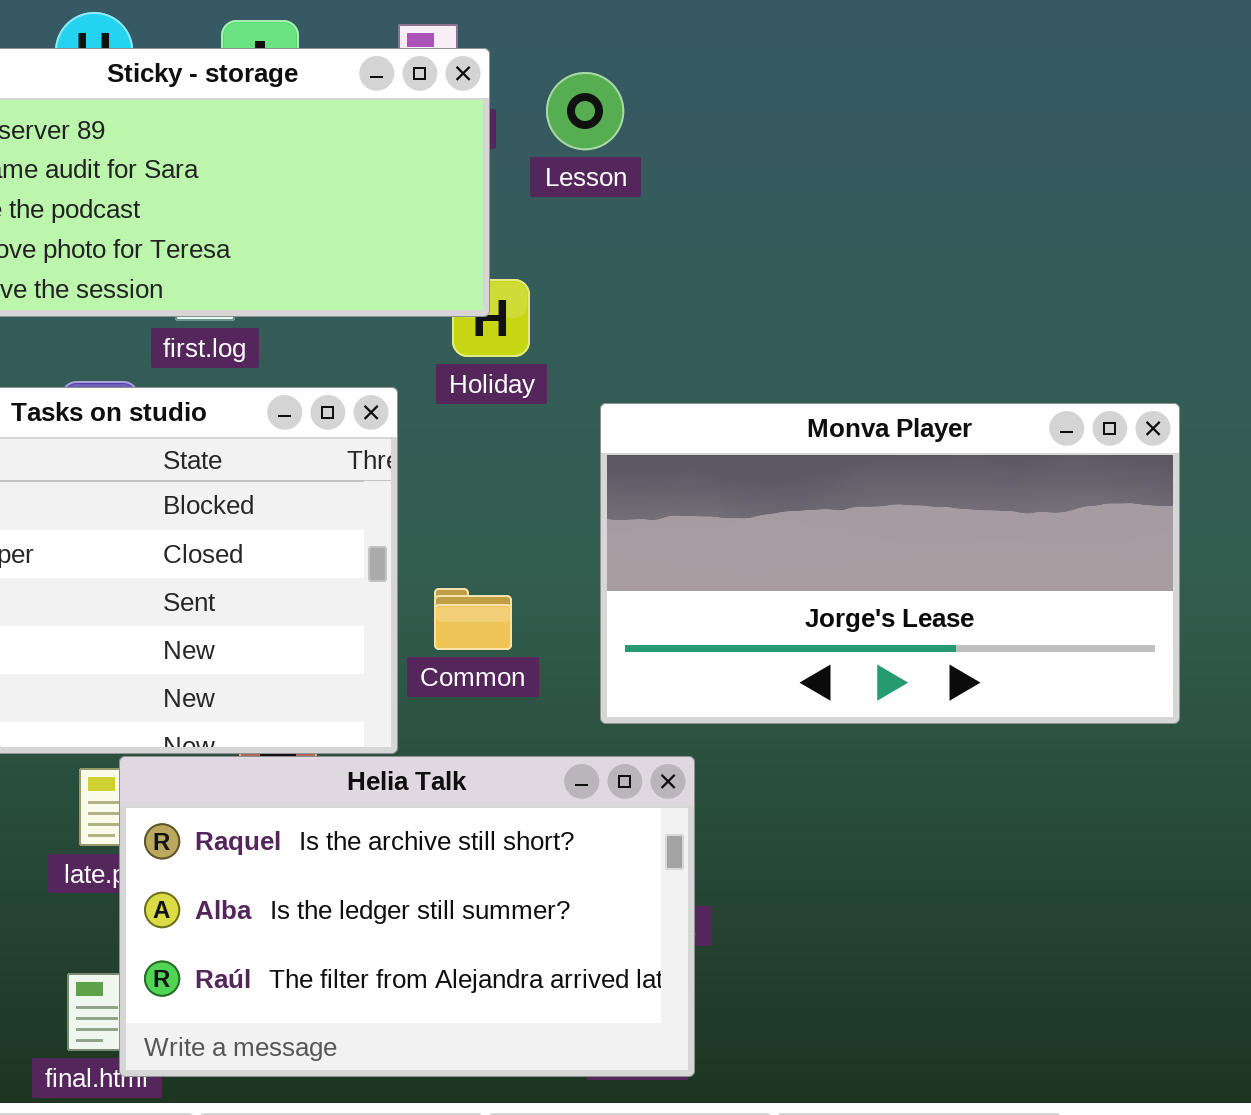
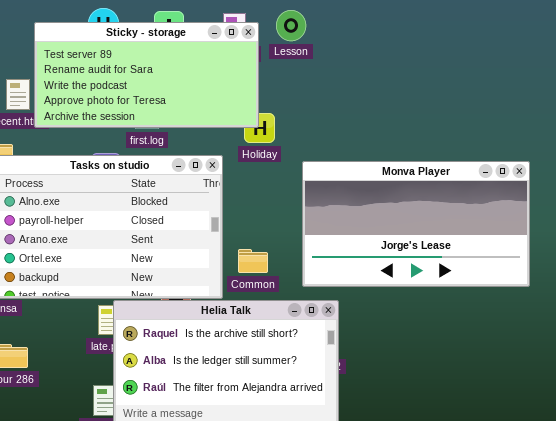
Lesson: [546,72,624,150] -> [276,10,306,41], moved
Common: [434,588,512,650] -> [238,249,268,273], moved

